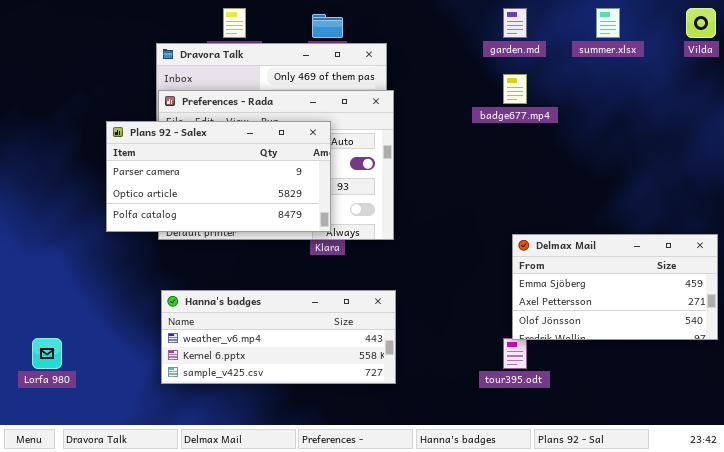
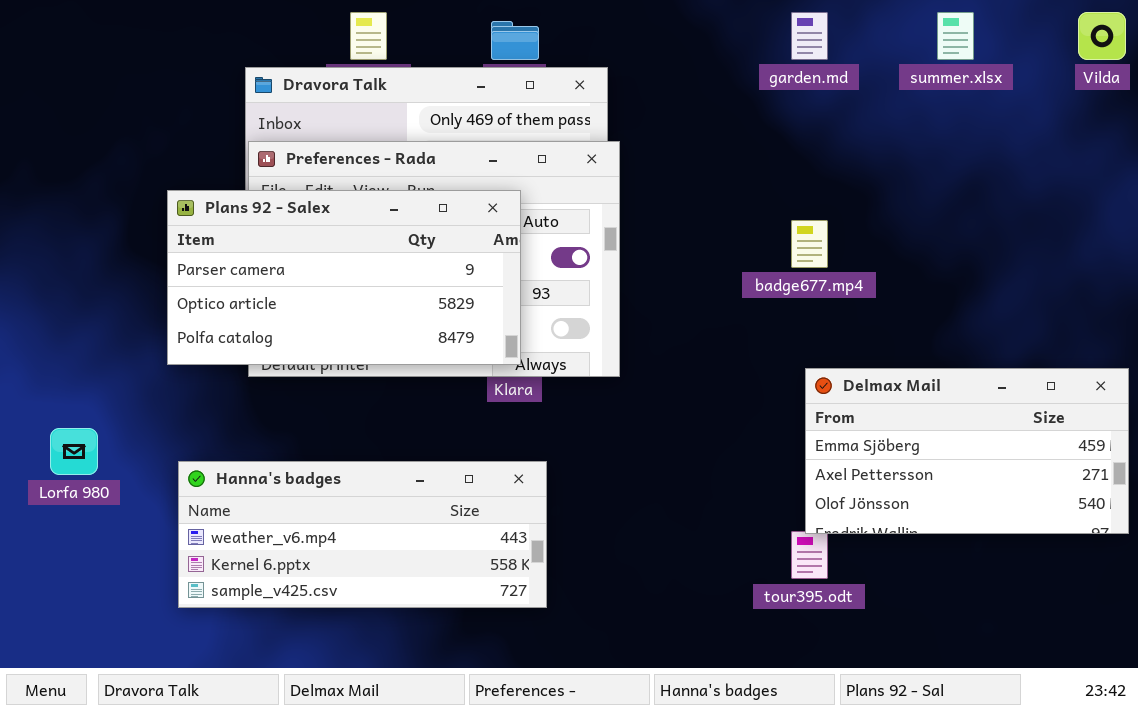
badge677.mp4: [503,74,527,104] -> [791,220,828,268], moved
Hanna's badges: [161,290,396,384] -> [178,461,547,608], moved
Lorfa 980: [32,338,62,369] -> [50,428,98,475], moved

